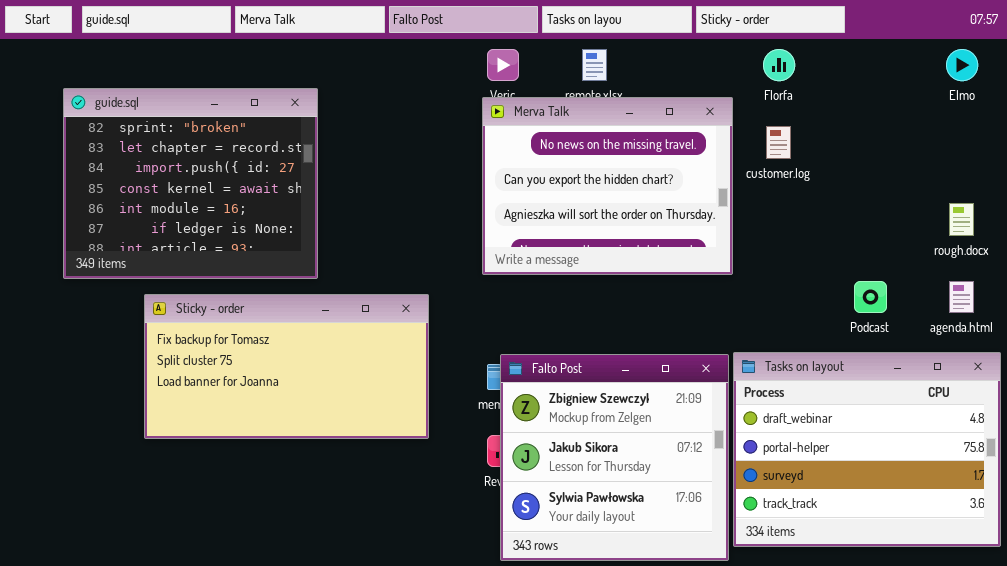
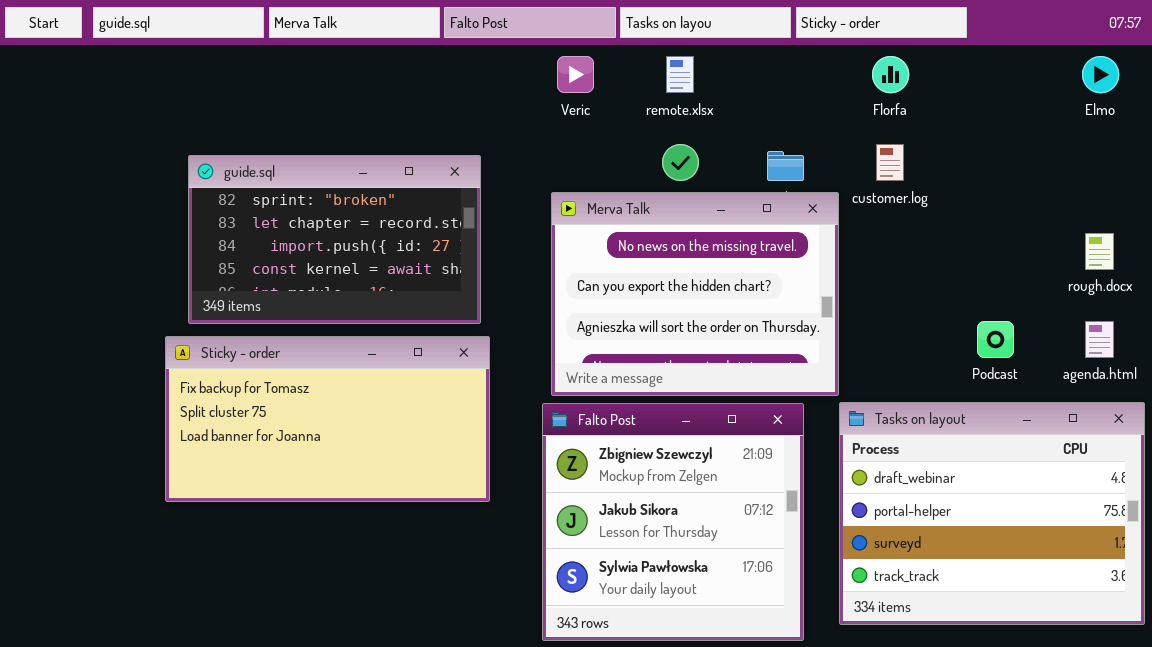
guide.sql: [63,88,318,279] -> [188,155,481,324], moved, resized
Merva Talk: [482,97,733,275] -> [551,192,839,396], moved
Falto Post: [500,354,729,561] -> [542,403,804,641], moved

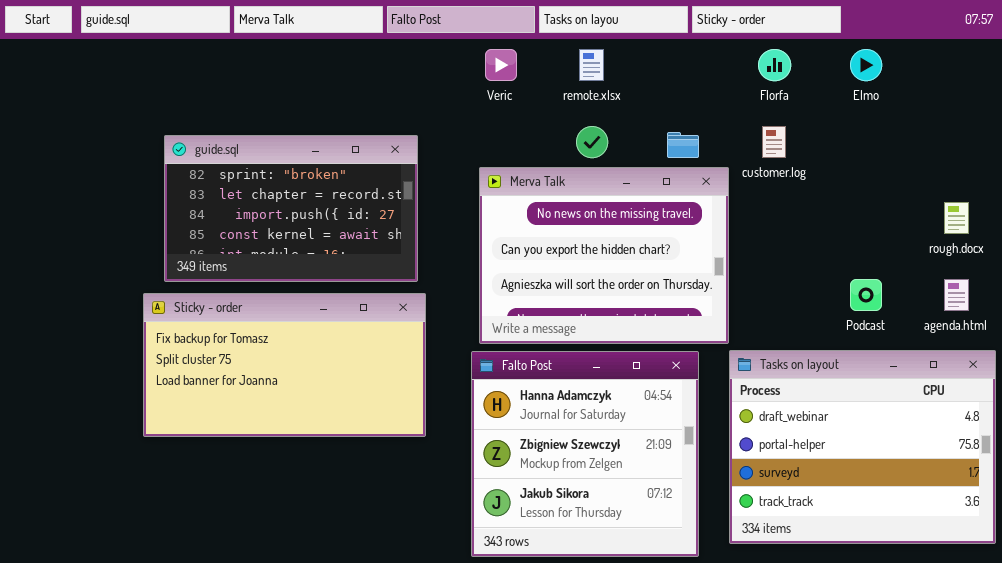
Elmo: [1082,56,1119,93] -> [850,49,882,81], moved
Falto Post: [542,403,804,641] -> [471,351,699,557], scrolled up 1 row

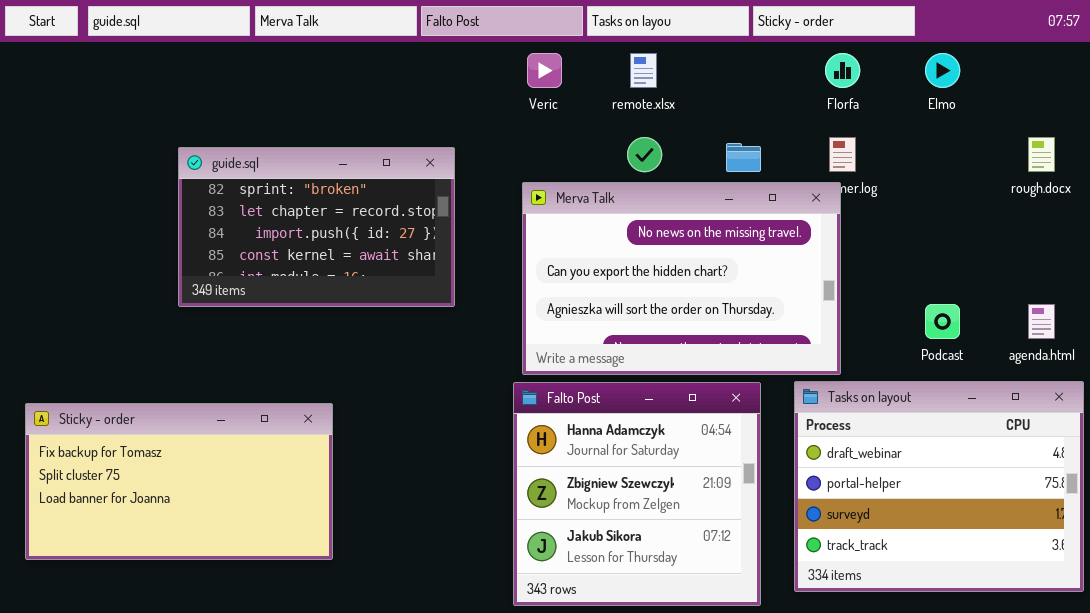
Merva Talk: [479,167,729,344] -> [522,182,841,375], resized
rough.docx: [944,202,969,234] -> [1028,137,1055,172], moved
Sticky - order: [143,293,426,437] -> [25,403,333,560], moved

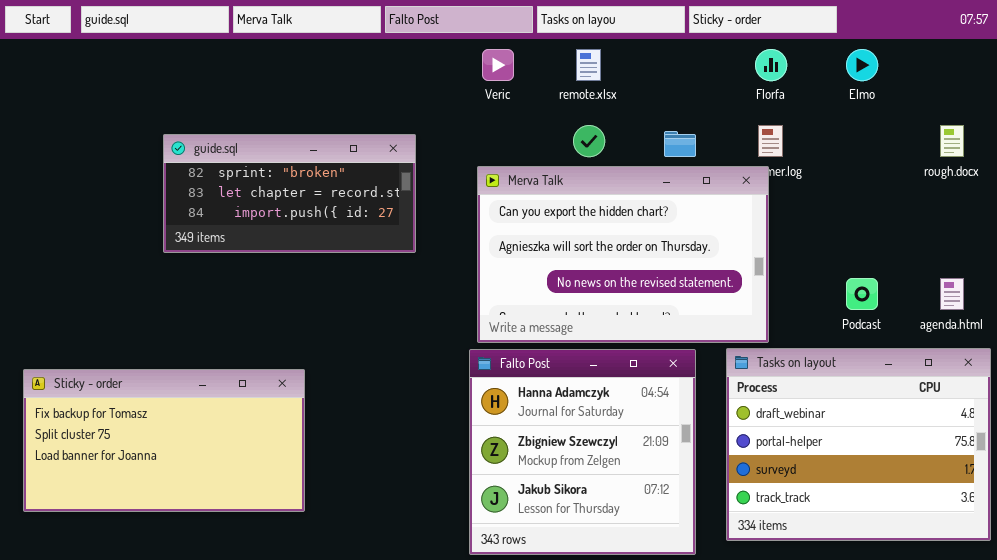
guide.sql: [178,147,455,307] -> [163,134,416,253], resized
Merva Talk: [522,182,841,375] -> [477,166,769,343], scrolled down 1 row

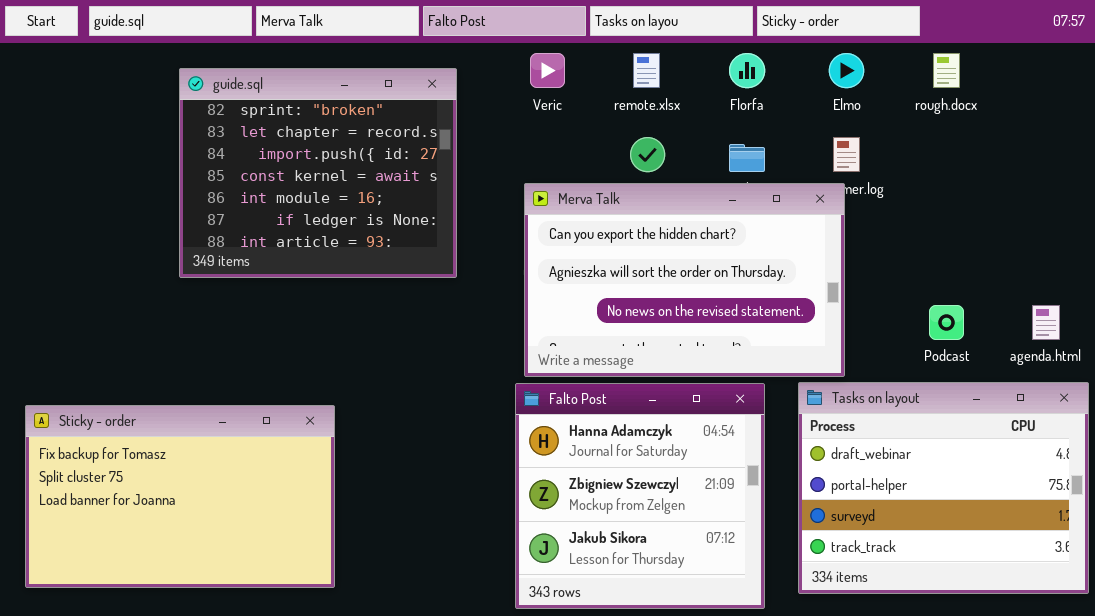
Florfa: [755,49,787,81] -> [729,53,765,88], moved
Elmo: [846,49,878,81] -> [829,53,864,88], moved
rough.docx: [940,125,964,157] -> [933,53,960,88], moved
guide.sql: [163,134,416,253] -> [179,68,457,278], resized
Sticky - order: [23,369,305,512] -> [25,405,335,588], resized

